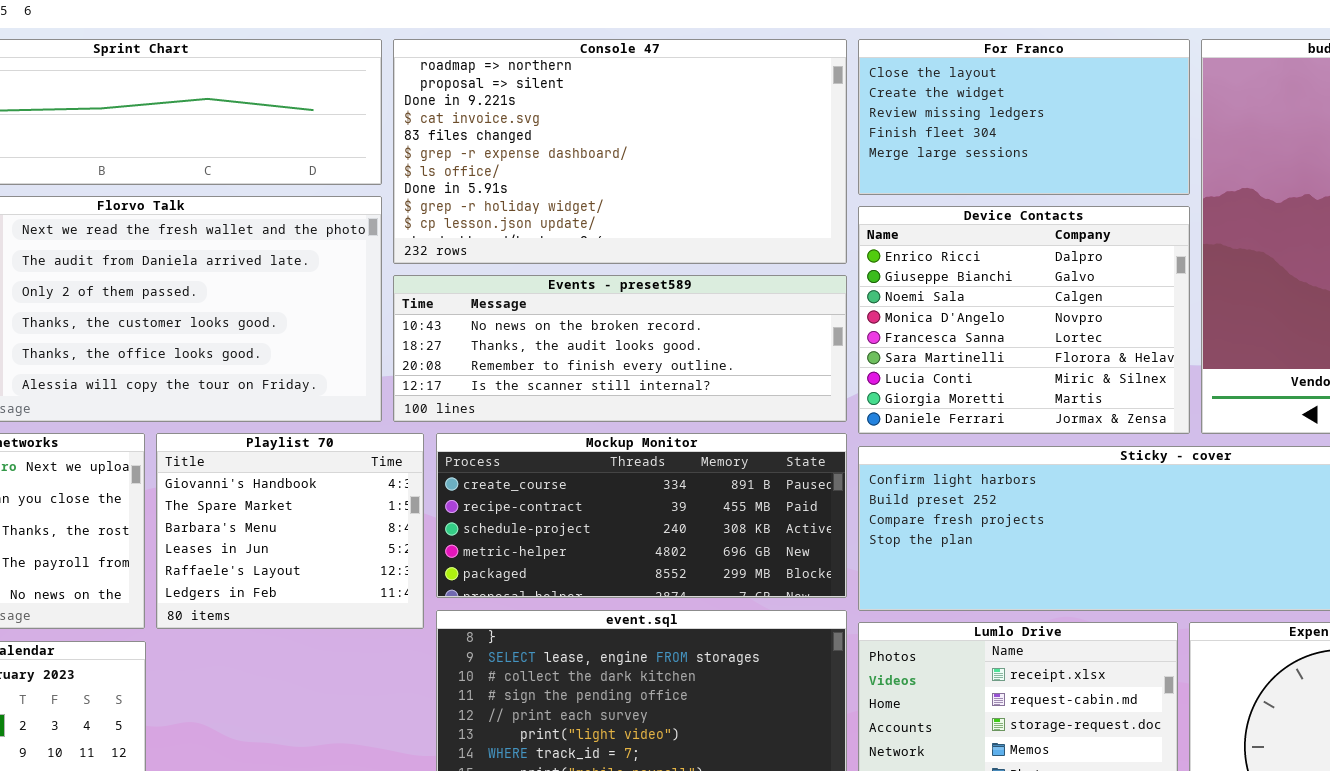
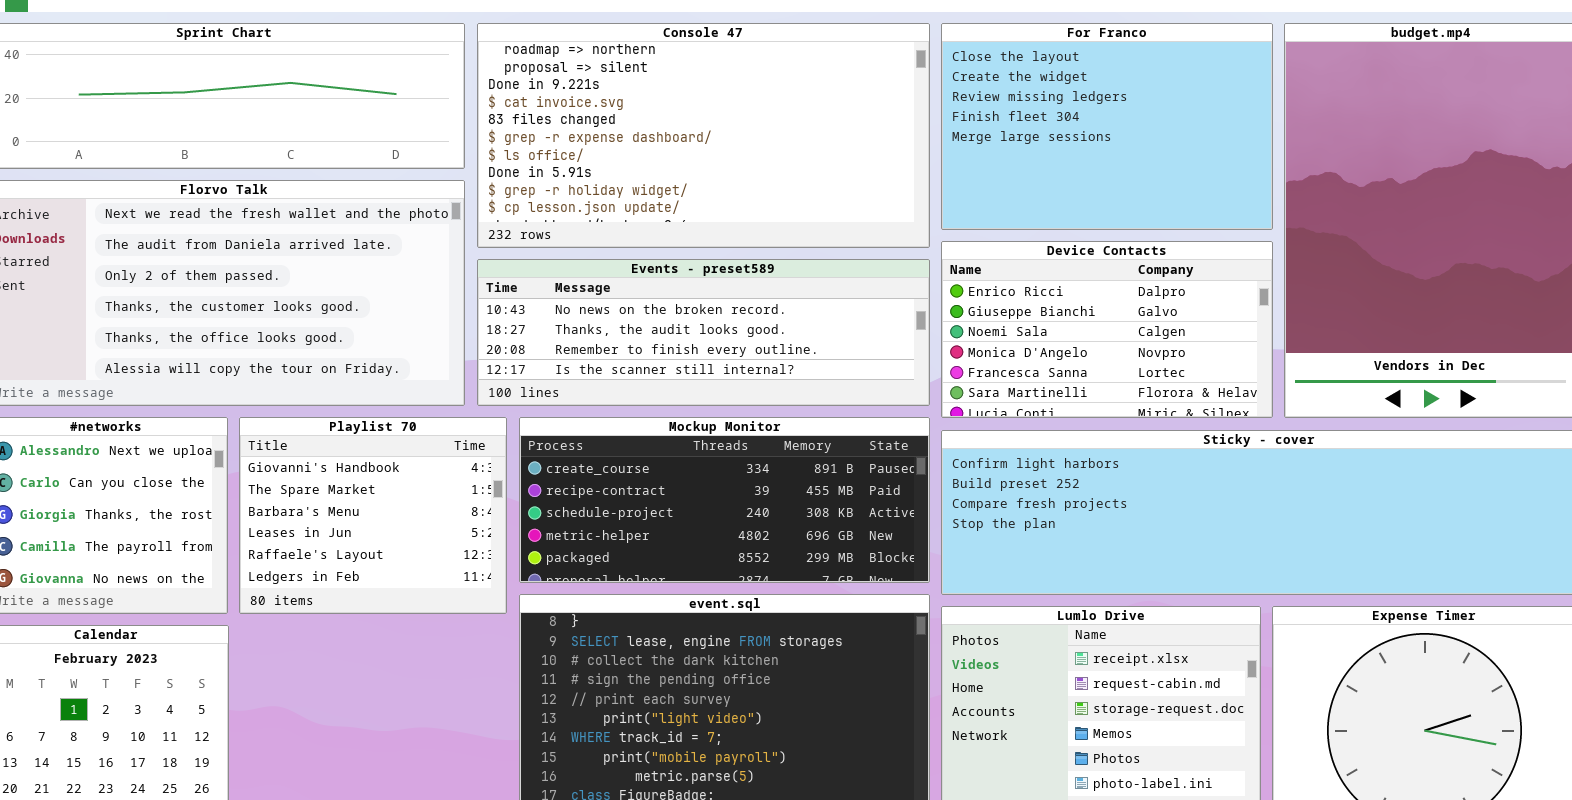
For Franco: [858,39,1190,195] -> [941,23,1273,230], resized
Device Contacts: [858,206,1190,434] -> [941,241,1273,418], resized

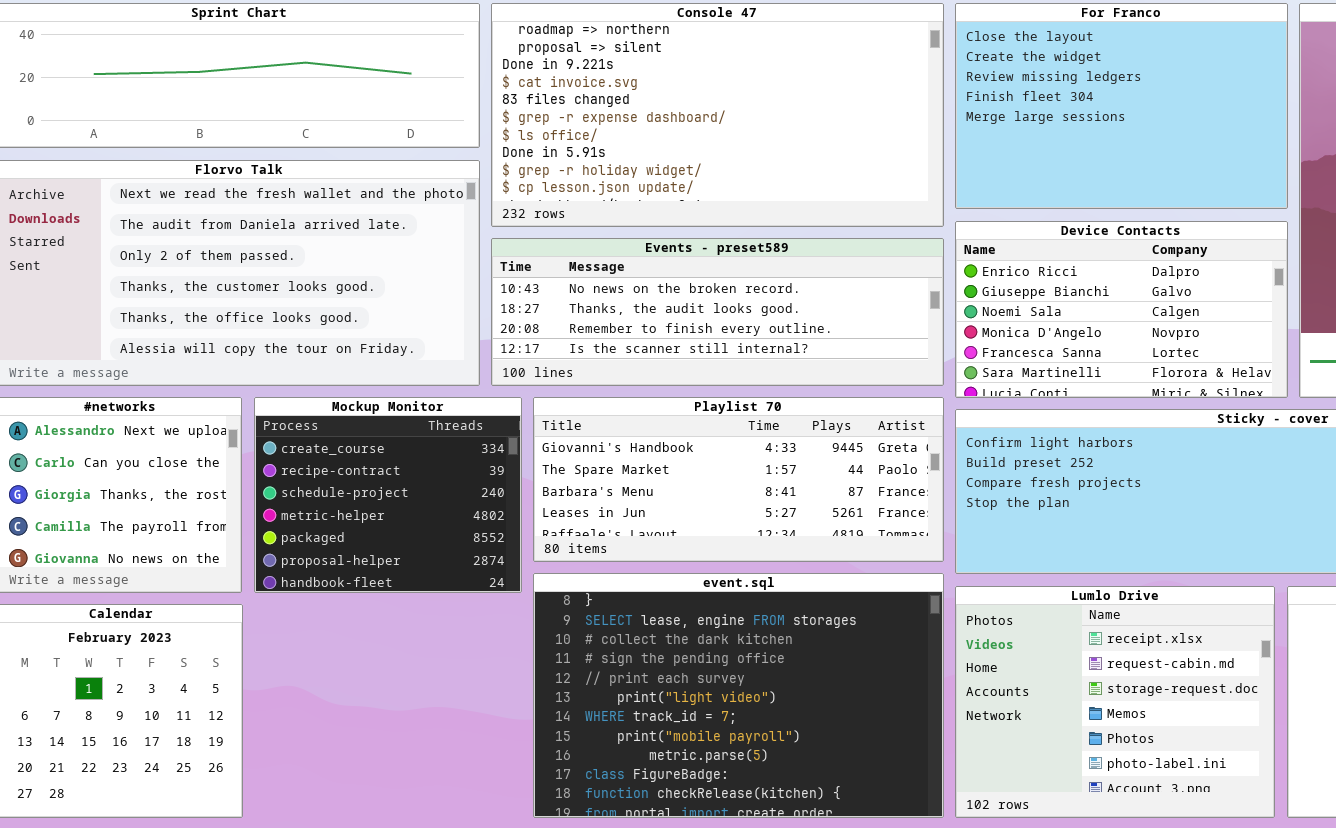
Playlist 70: [239,417,507,614] -> [533,397,944,562], moved, resized
Mockup Monitor: [519,417,930,583] -> [254,397,522,593], moved, resized

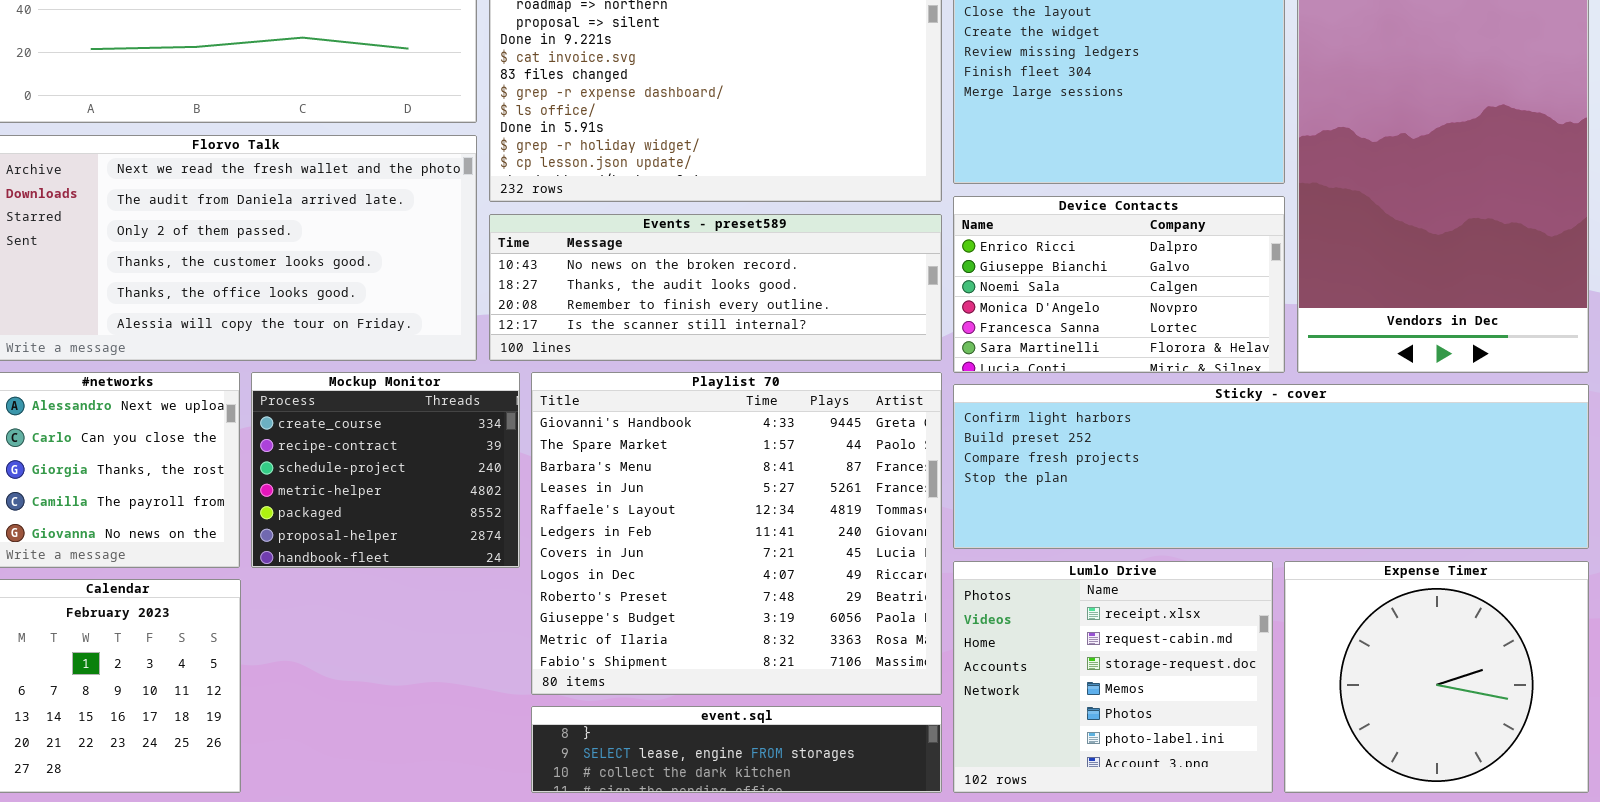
Playlist 70: [533,397,944,562] -> [531,372,942,695], resized
event.sql: [533,573,944,818] -> [531,706,942,793], resized

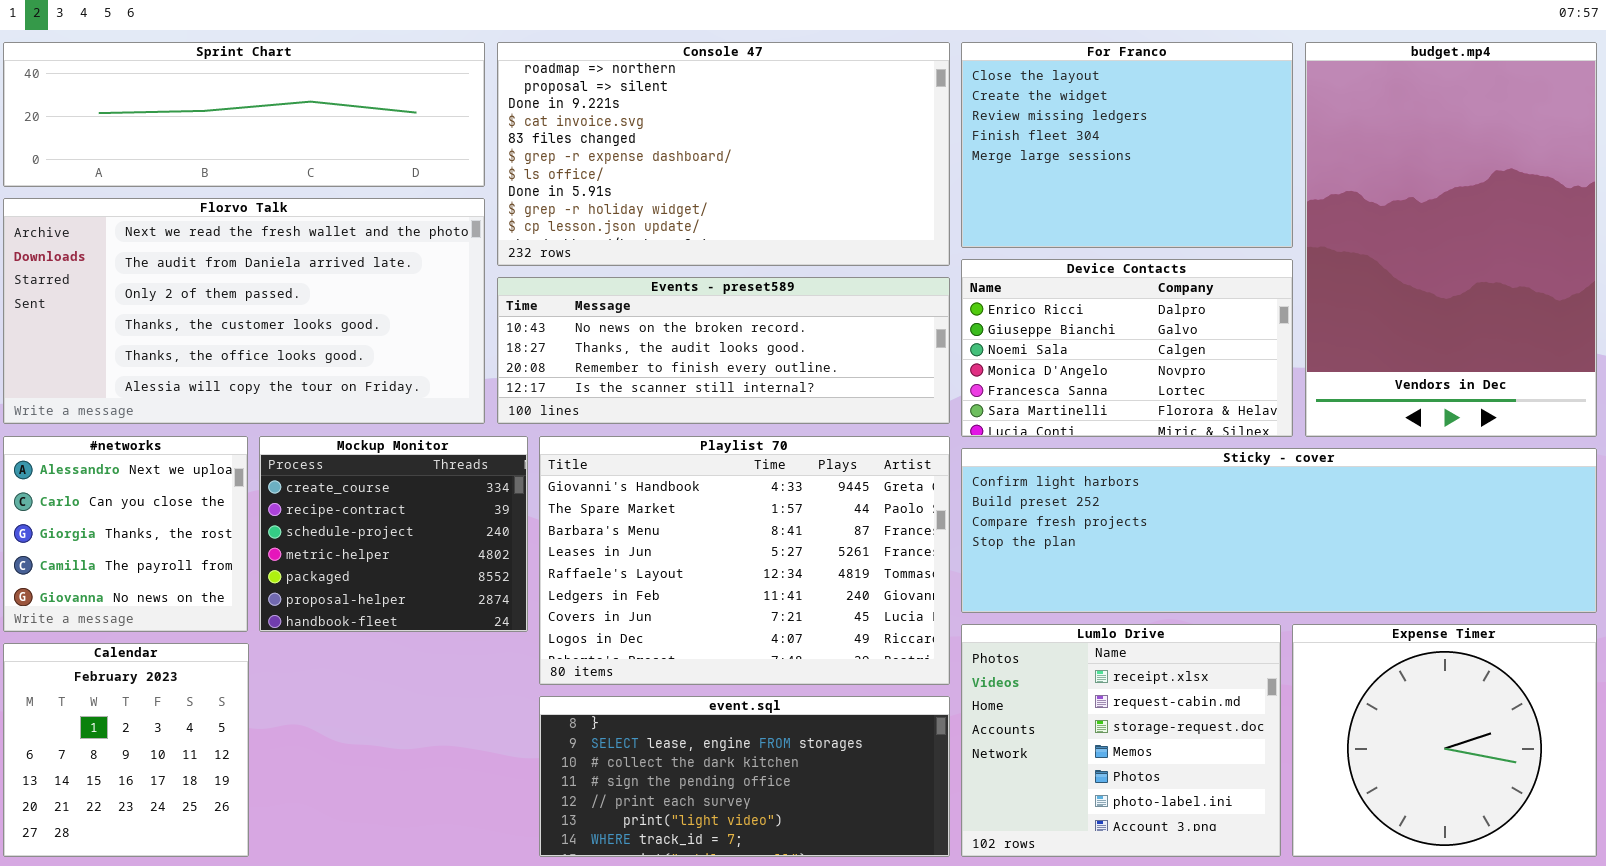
Playlist 70: [531,372,942,695] -> [539,436,950,685], resized
event.sql: [531,706,942,793] -> [539,696,950,857], resized

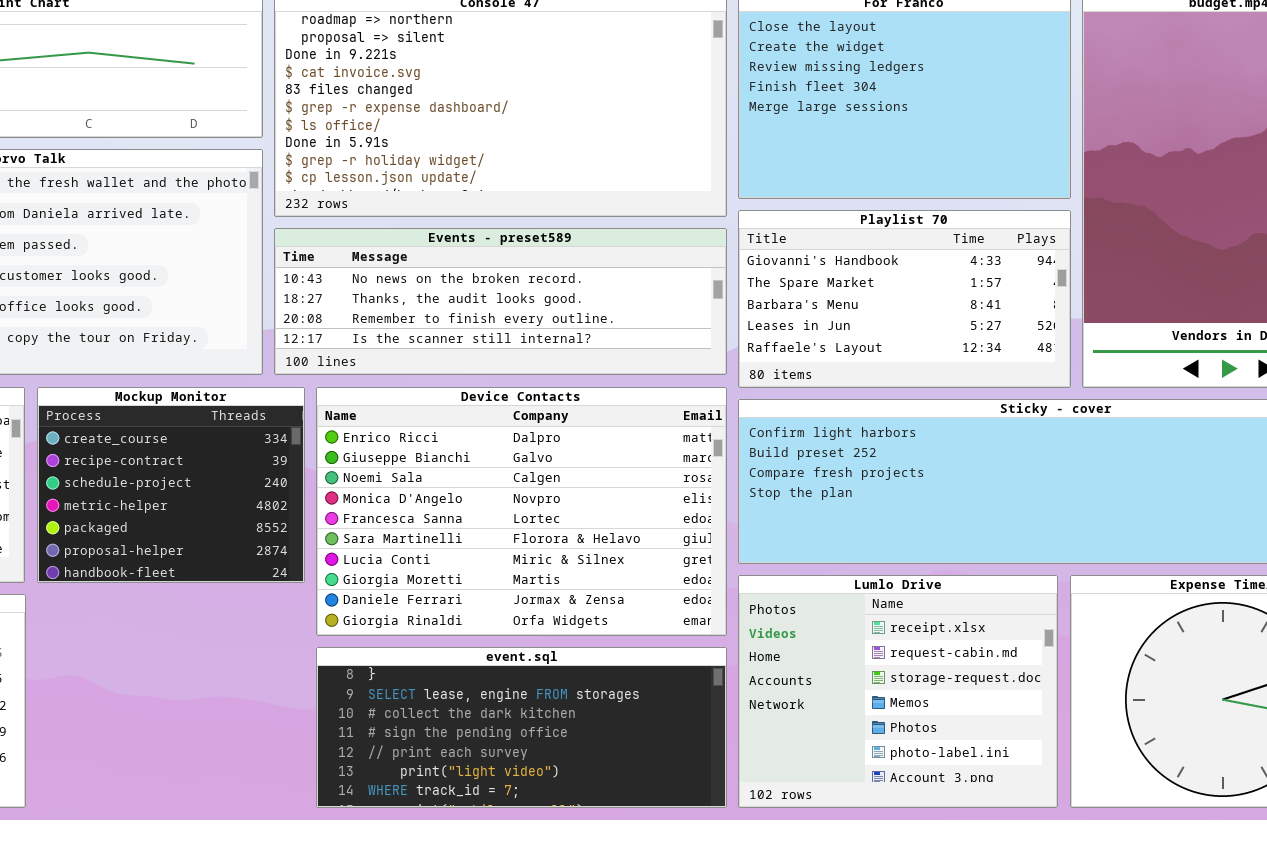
Device Contacts: [961,259,1293,437] -> [316,387,727,636], moved, resized
Playlist 70: [539,436,950,685] -> [738,210,1071,388], moved, resized

